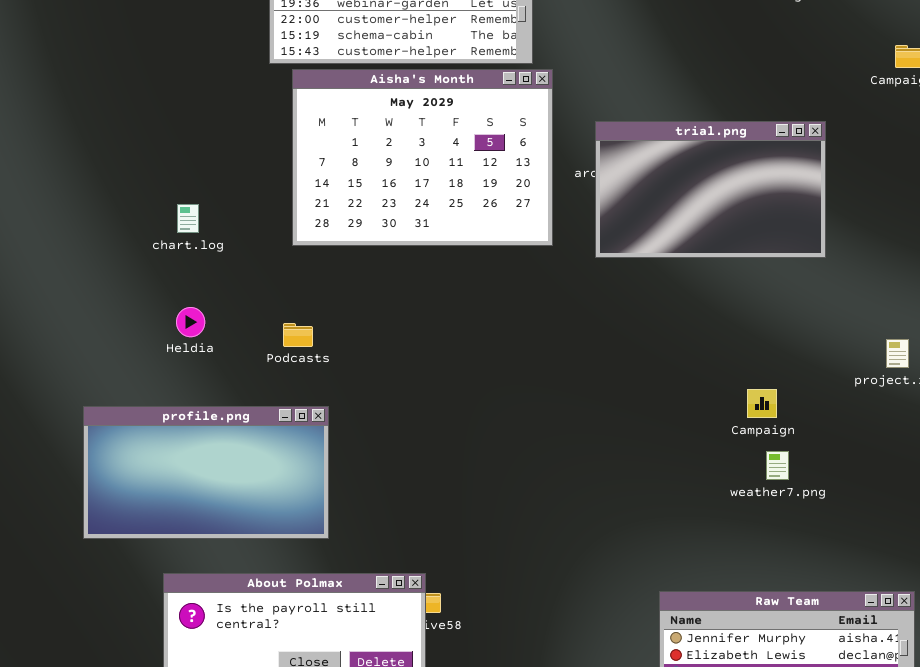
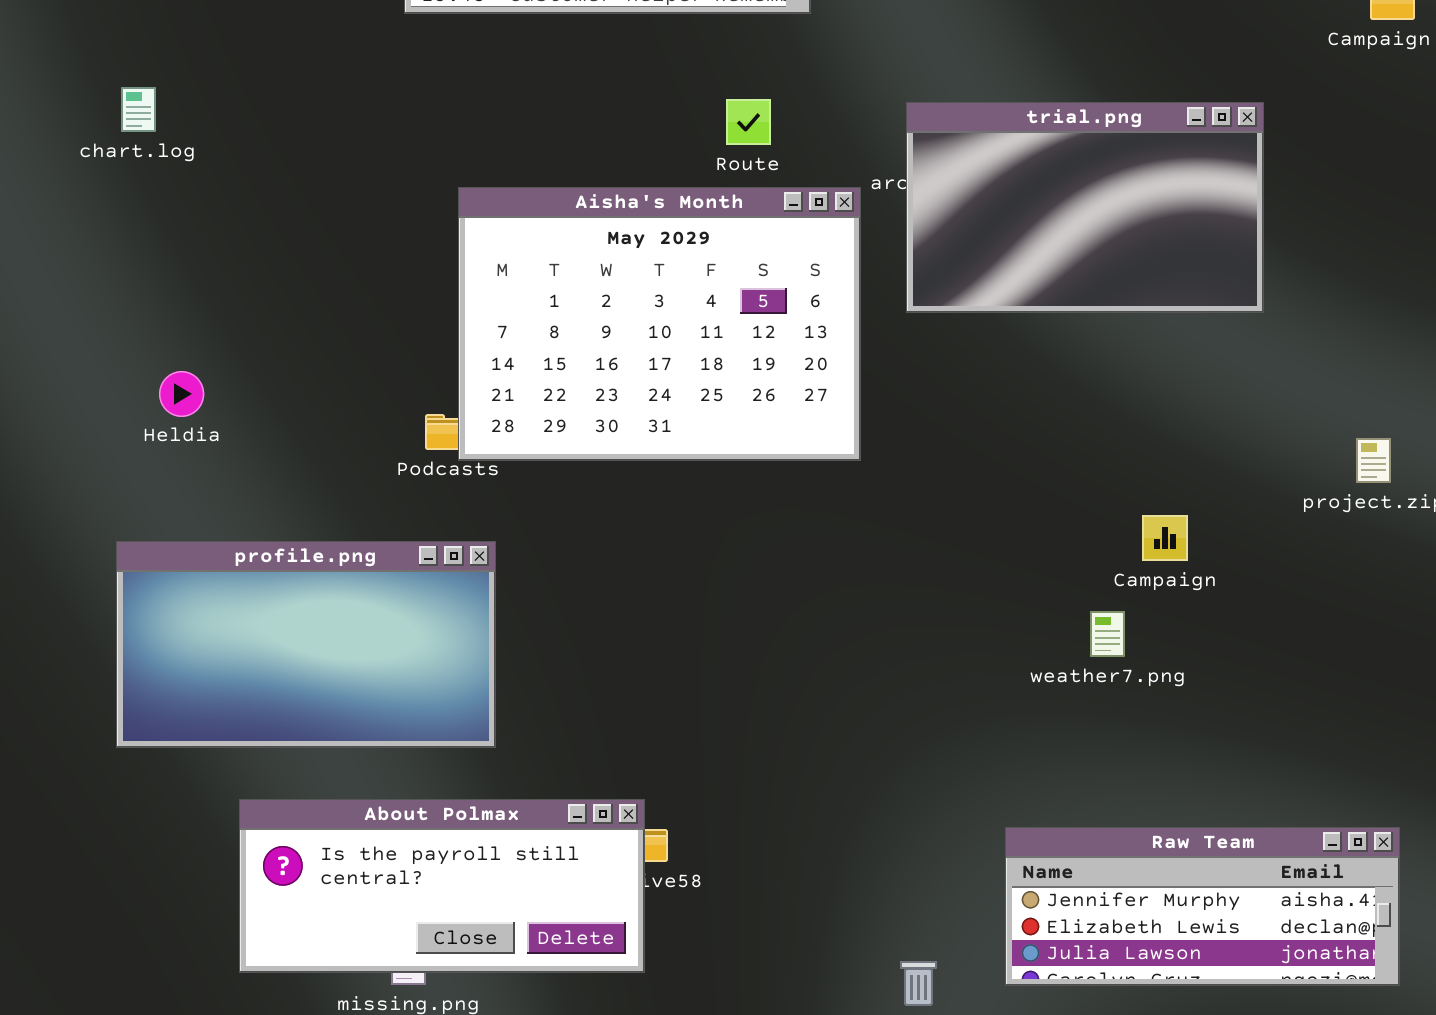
Aisha's Month: [292,69,553,246] -> [458,187,861,461], moved
chart.log: [177,204,199,233] -> [121,87,156,132], moved
Heldia: [176,307,205,337] -> [159,371,204,417], moved
weather7.png: [766,451,789,480] -> [1090,611,1125,657], moved

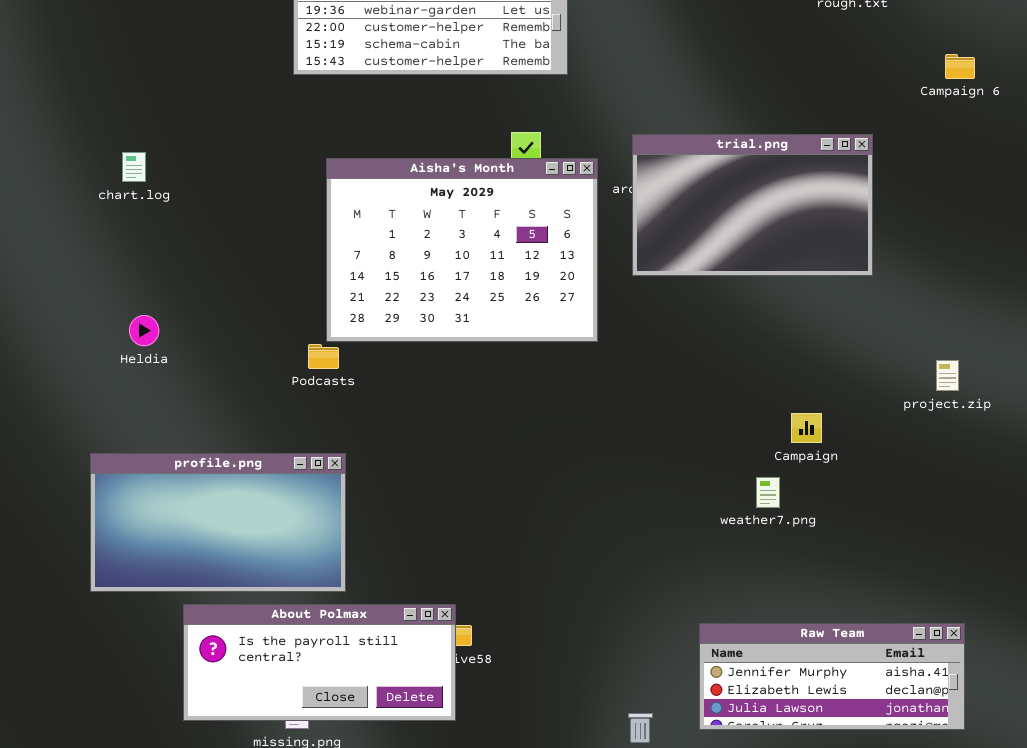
chart.log: [121,87,156,132] -> [122,152,146,182], moved
Aisha's Month: [458,187,861,461] -> [326,158,598,342], moved
profile.png: [116,541,496,748] -> [90,453,346,592], moved

